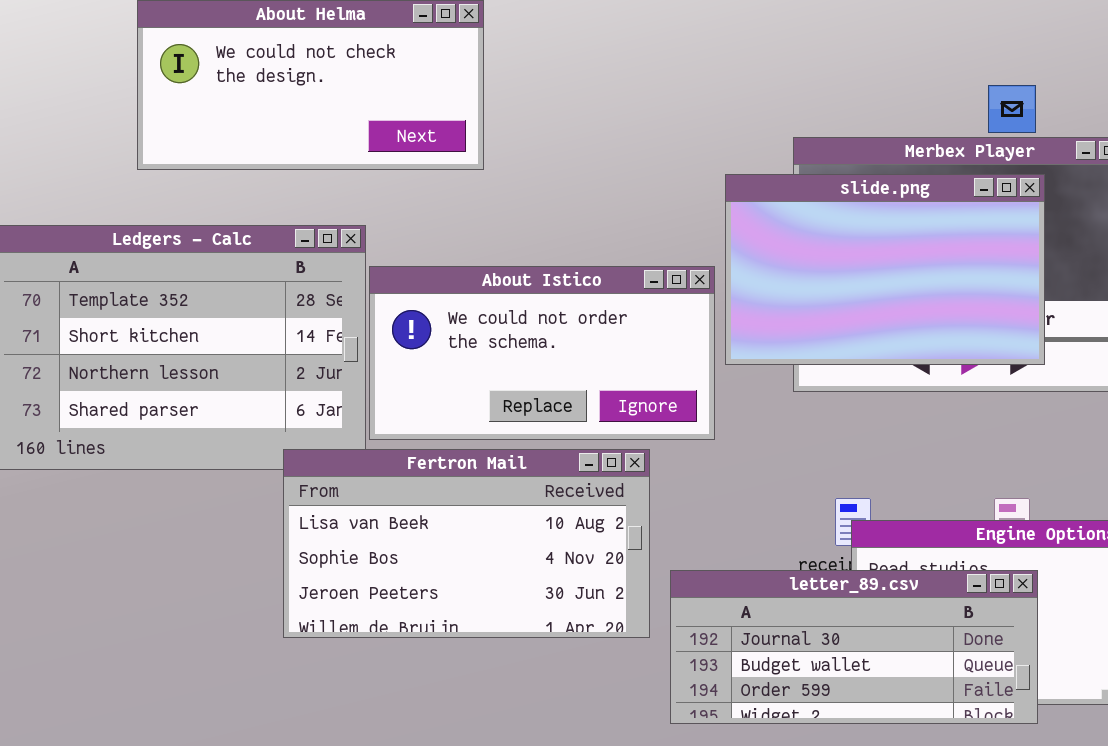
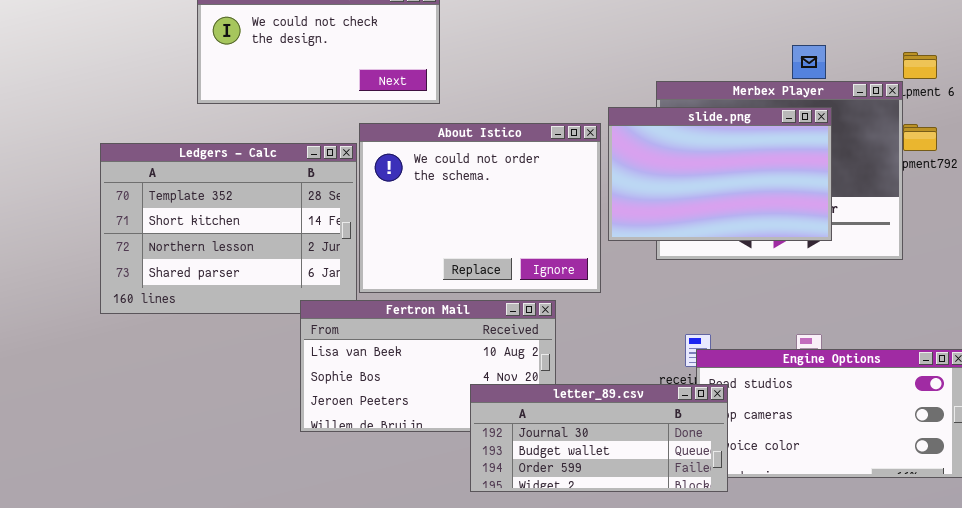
About Istico: [369,266,715,440] -> [359,123,601,293], resized
letter_89.csv: [670,570,1038,724] -> [470,384,728,492], moved

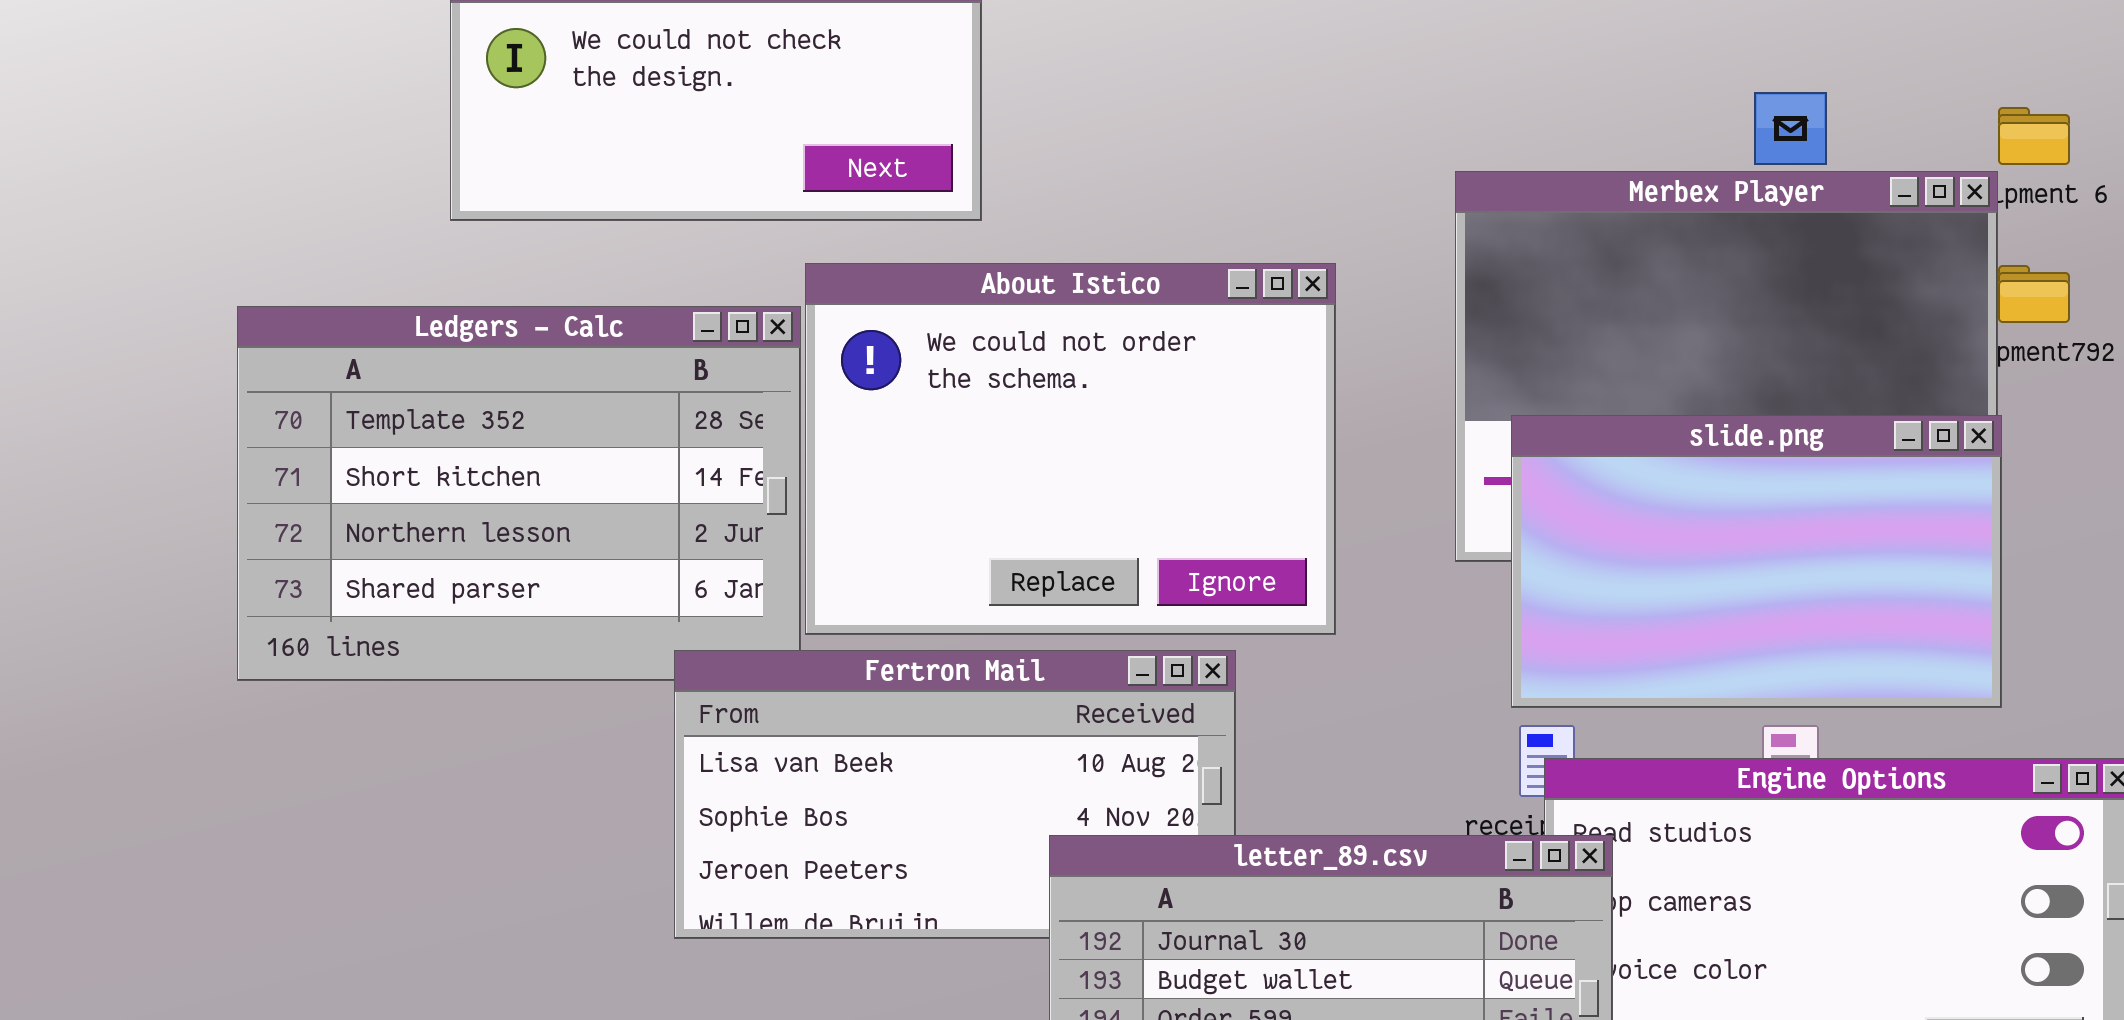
slide.png: [608,107,832,241] -> [1511,415,2002,708], moved

